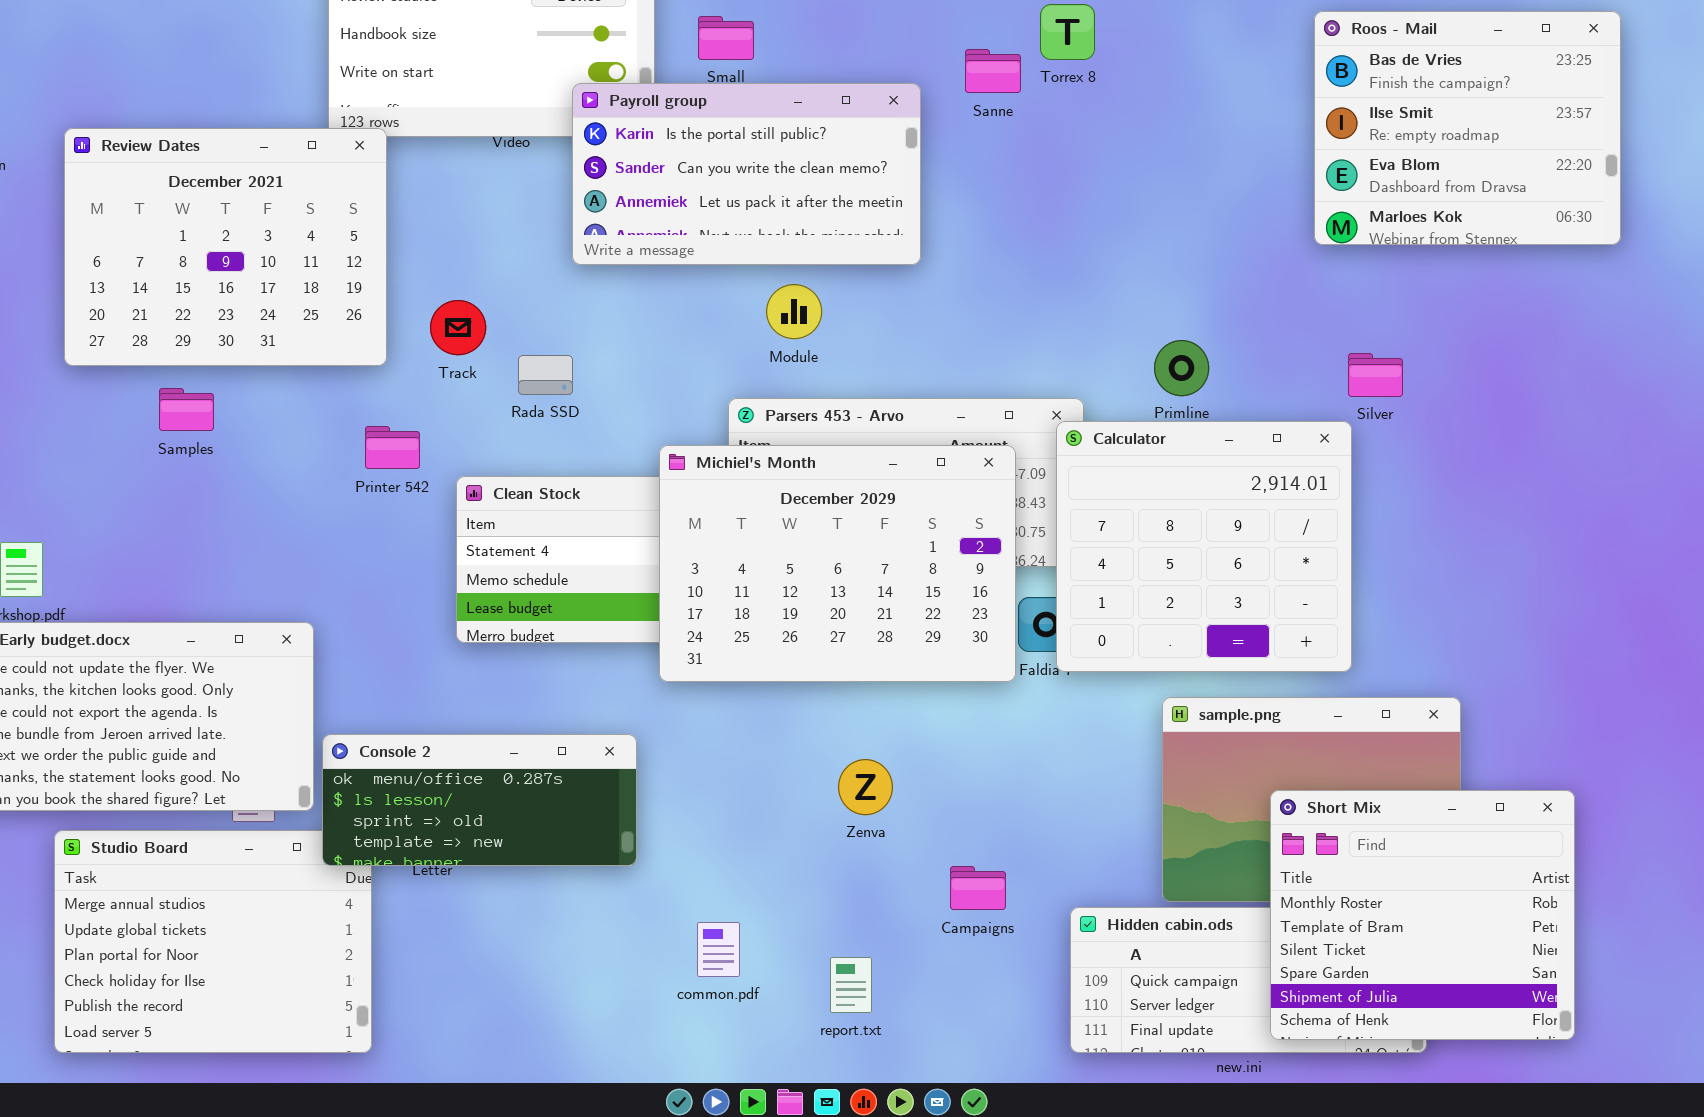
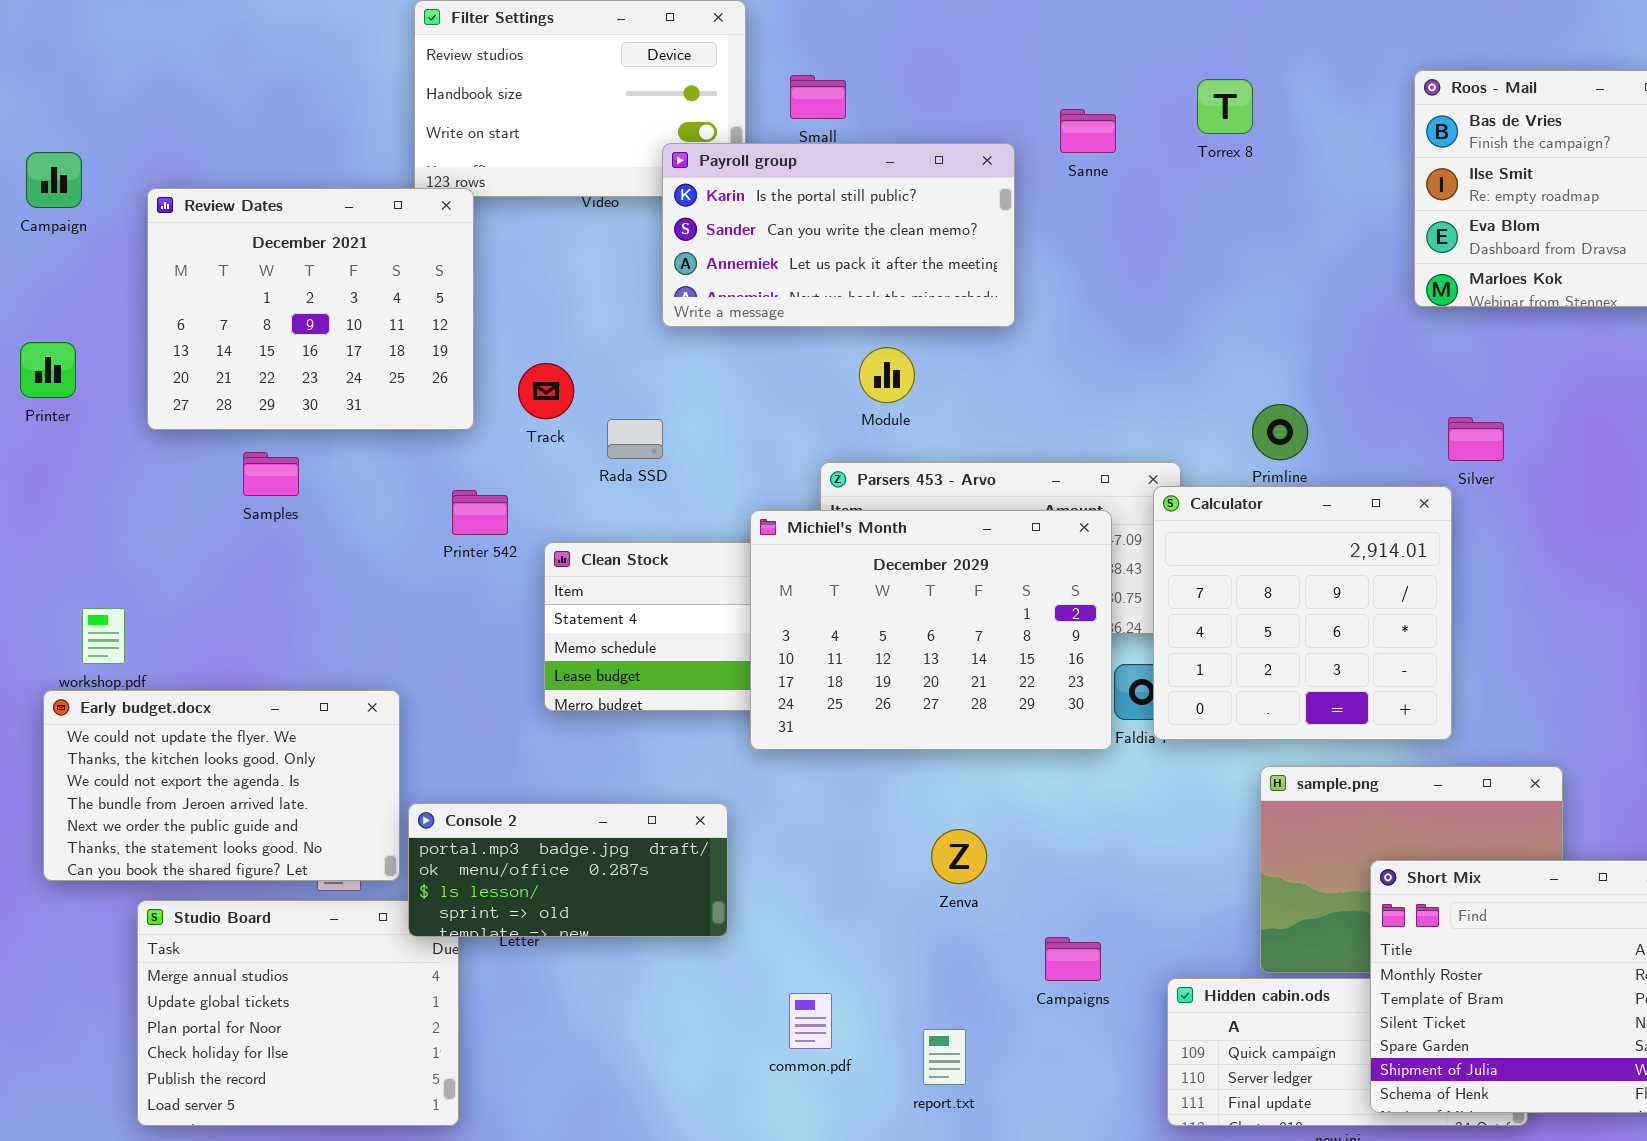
Torrex 8: [1040,4,1095,60] -> [1197,79,1253,134], moved
Console 2: [322,734,637,866] -> [408,803,728,937], scrolled up 1 row

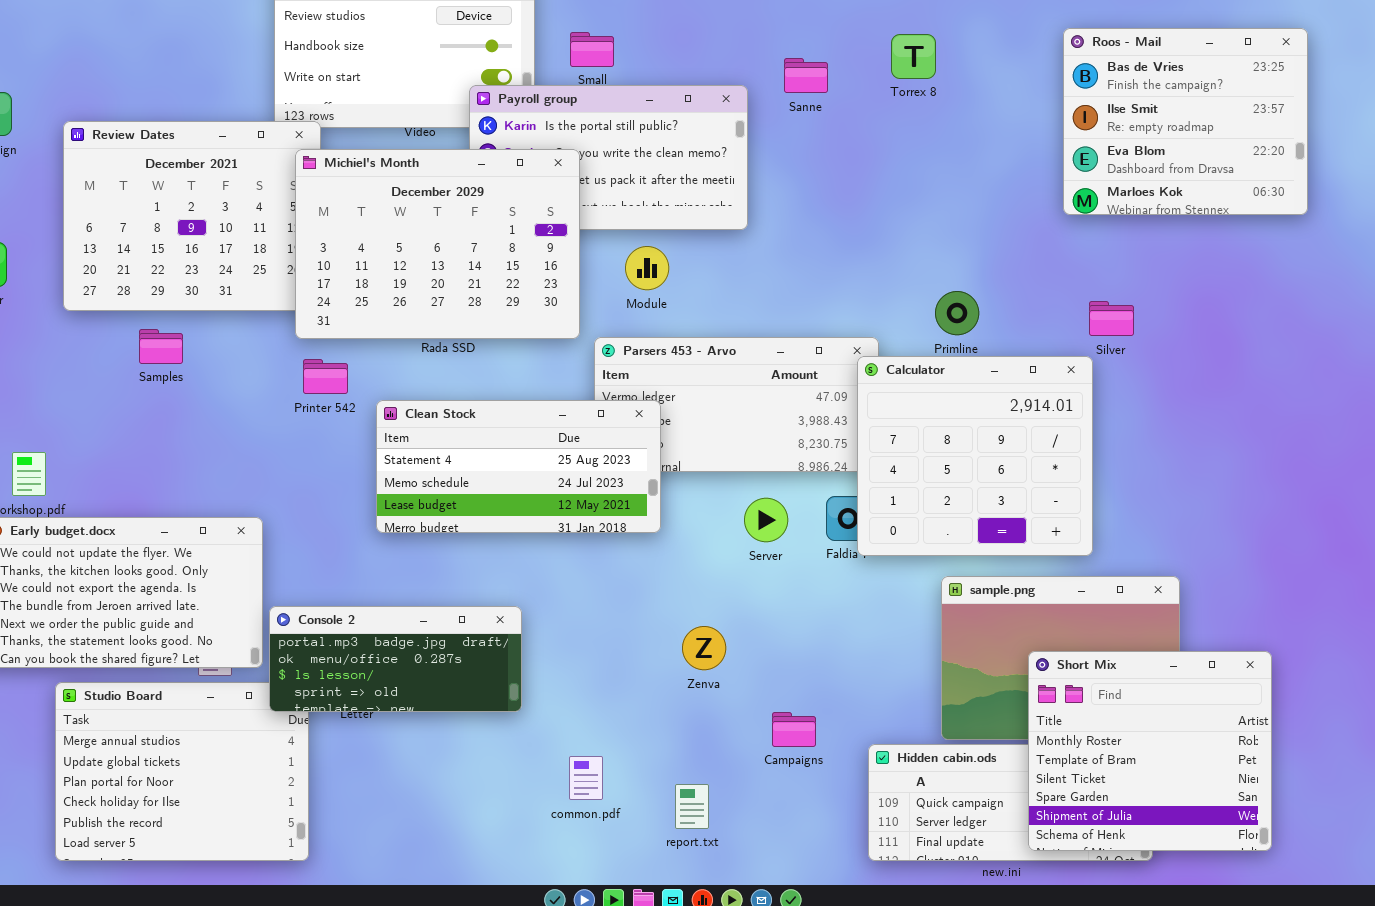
Michiel's Month: [750,510,1112,750] -> [295,149,580,339], moved

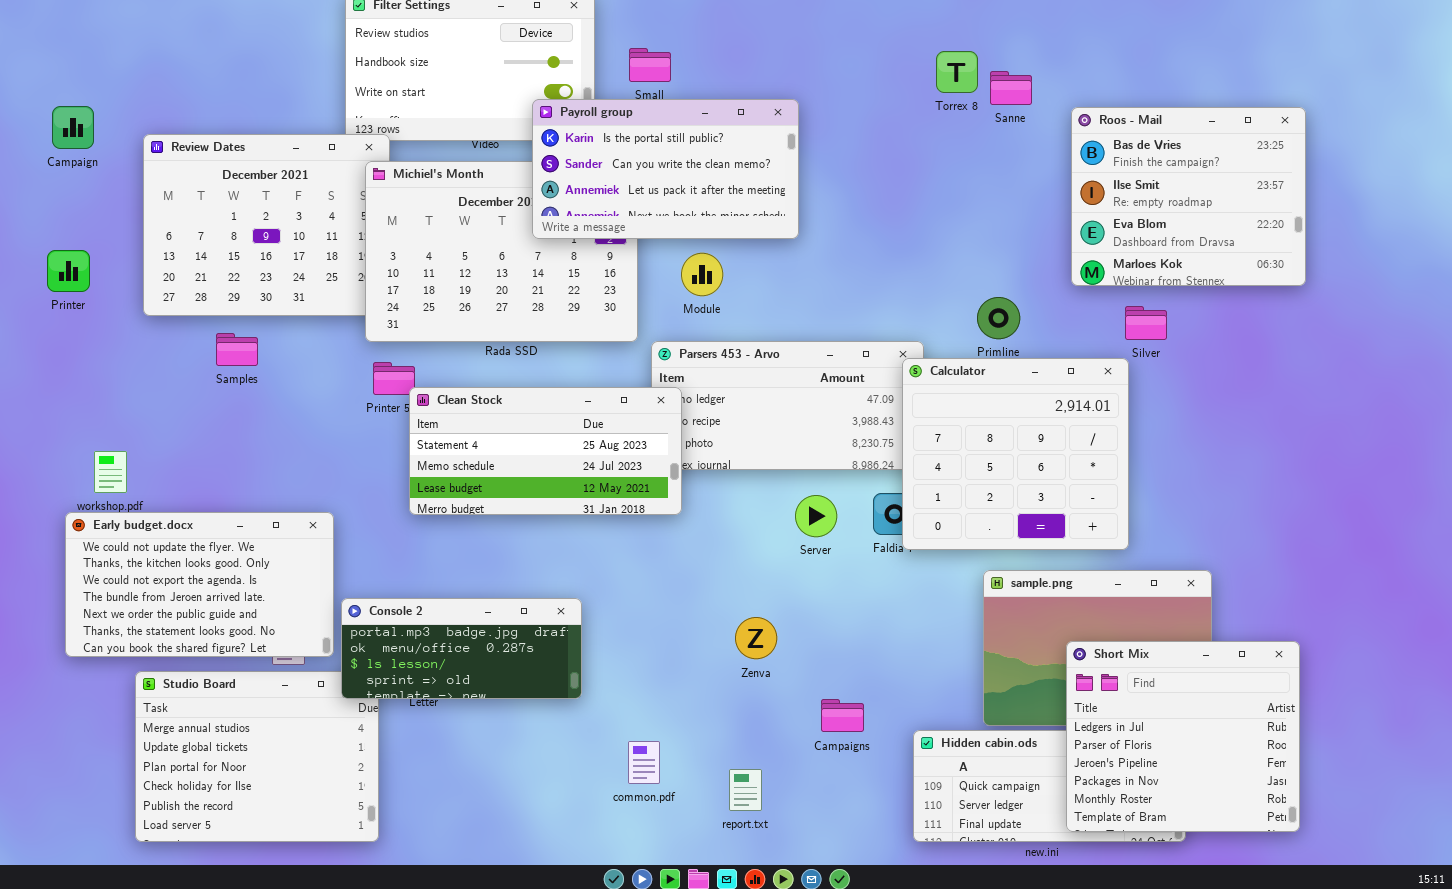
Roos - Mail: [1063,28,1308,215] -> [1071,107,1306,286], moved
Sanne: [784,58,828,93] -> [990,71,1032,105], moved
Payroll group: [469,85,748,230] -> [532,99,799,239], raised
Clean Stock: [376,400,661,533] -> [409,387,682,515], moved
Short Mix: [1028,651,1272,851] -> [1066,641,1300,832], scrolled up 4 rows

